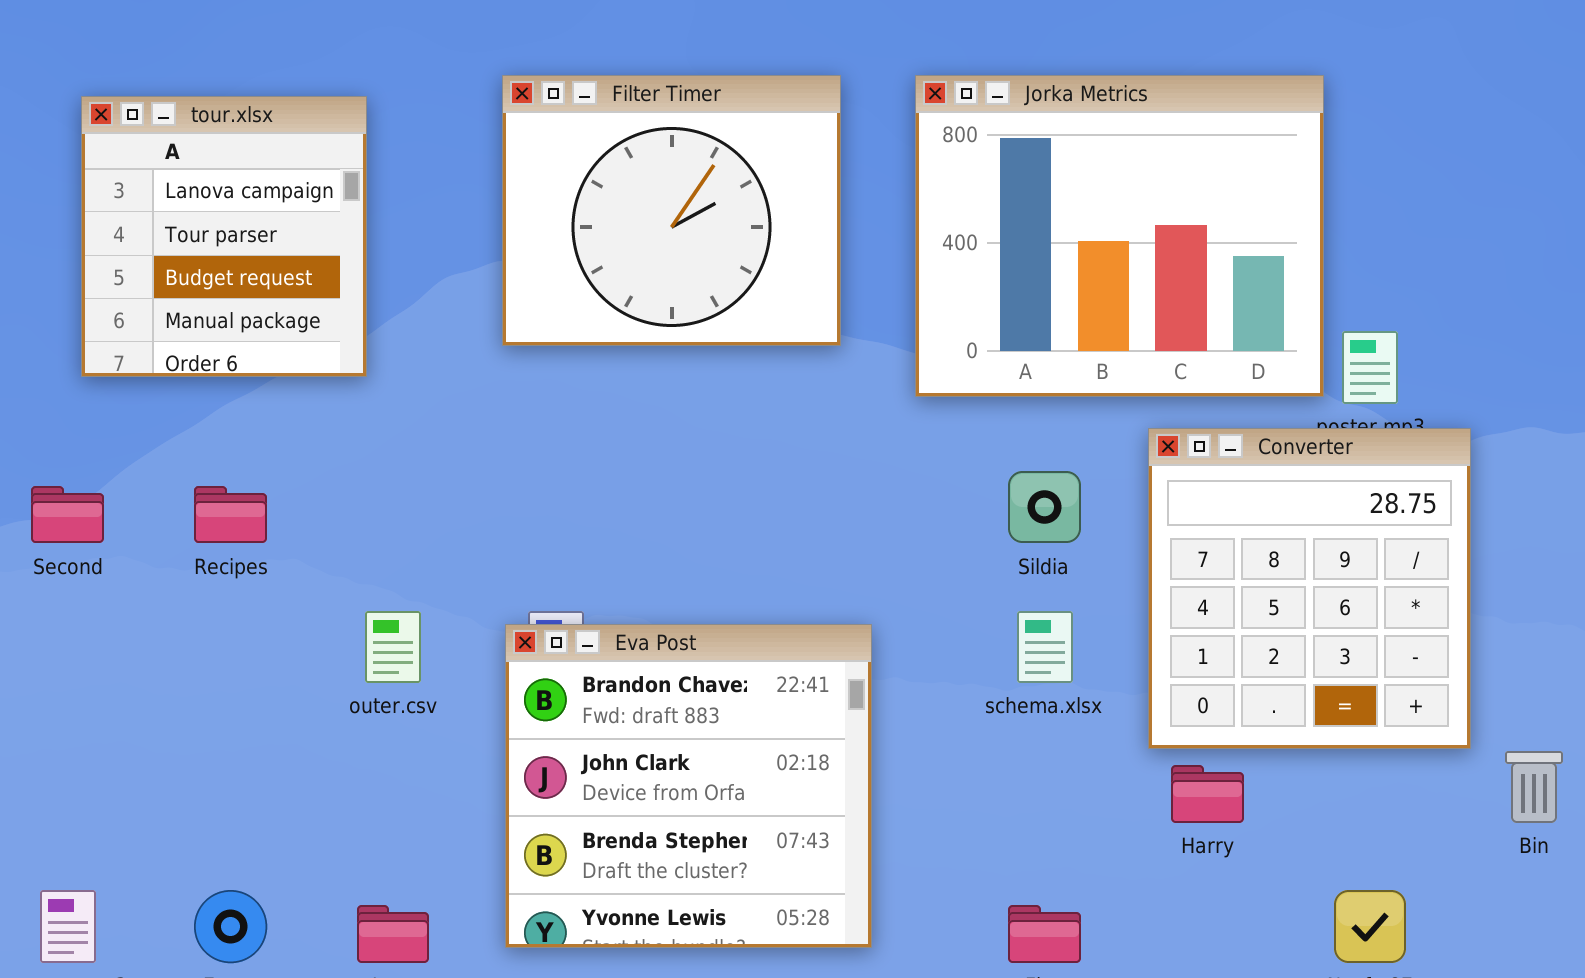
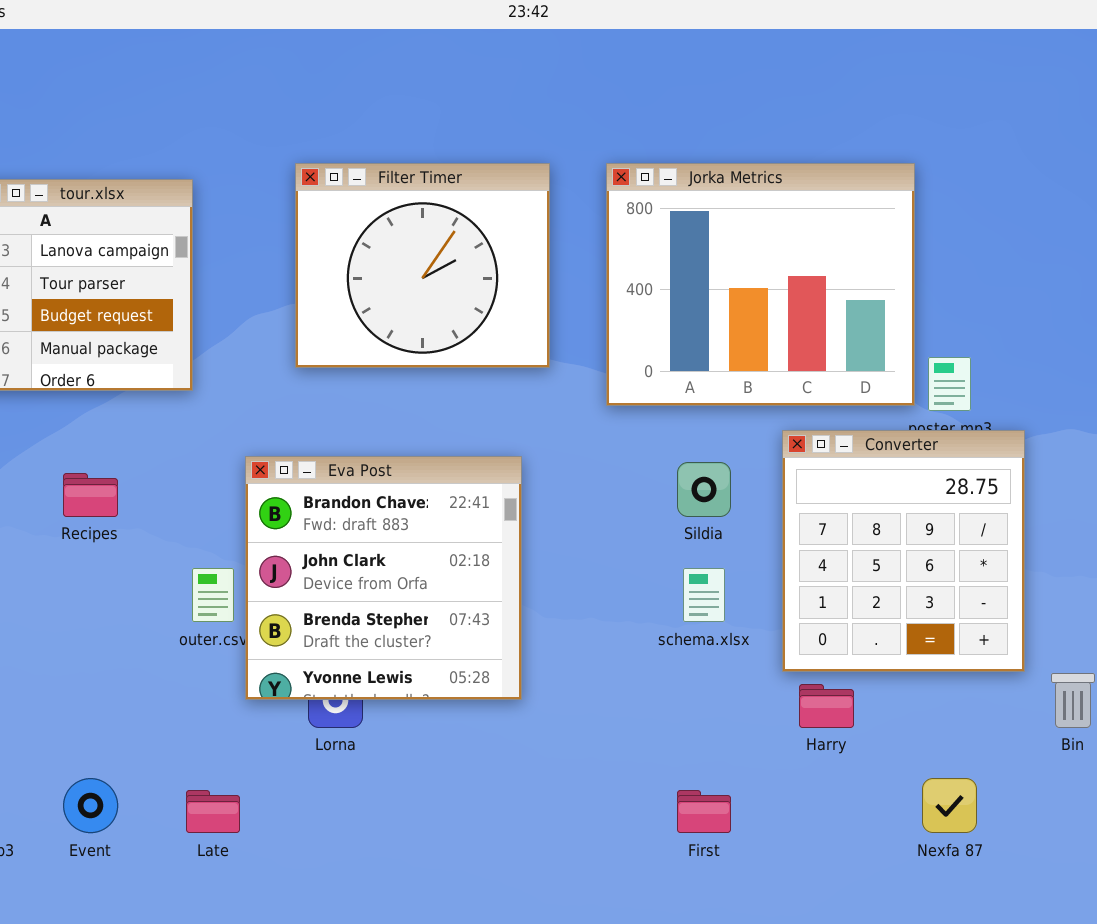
Eva Post: [505,624,872,948] -> [245,456,522,700], moved

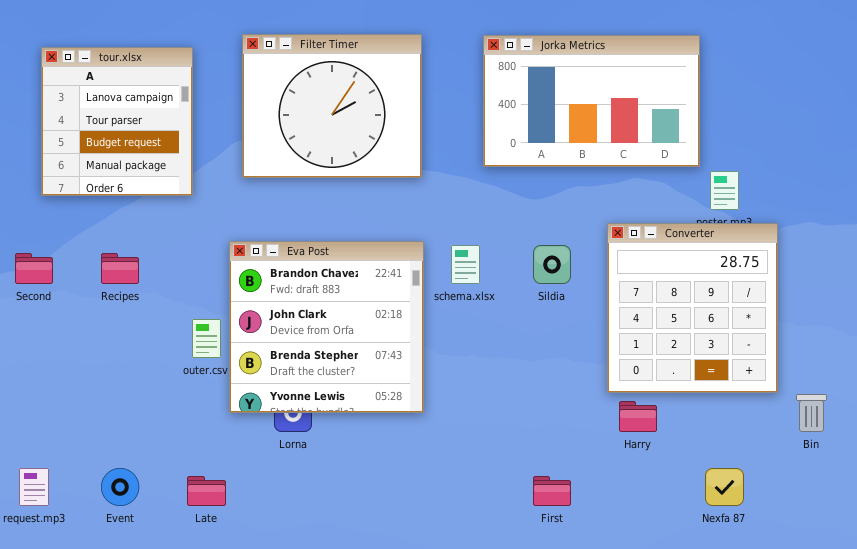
Filter Timer: [295,163,550,368] -> [242,34,422,178], moved
Jorka Metrics: [606,163,915,406] -> [483,35,700,167], resized
schema.xlsx: [683,568,725,622] -> [451,245,480,284], moved

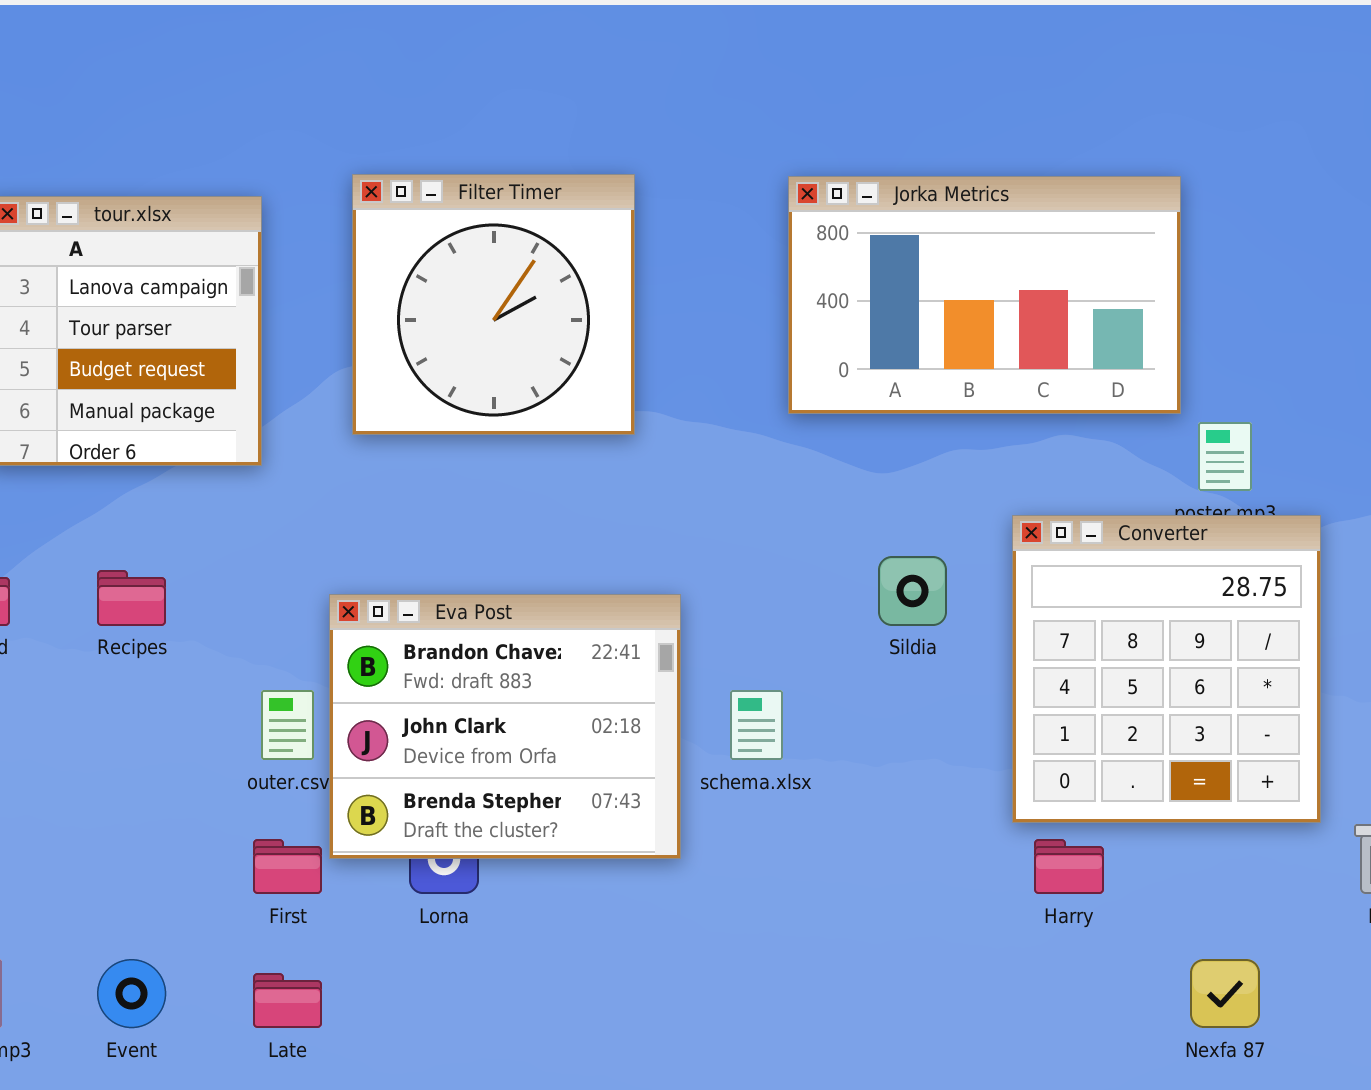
Filter Timer: [242,34,422,178] -> [352,174,635,435], resized
Eva Post: [229,241,424,413] -> [329,594,681,859], resized
schema.xlsx: [451,245,480,284] -> [730,690,783,760], moved
First: [533,476,571,506] -> [253,839,322,894], moved

